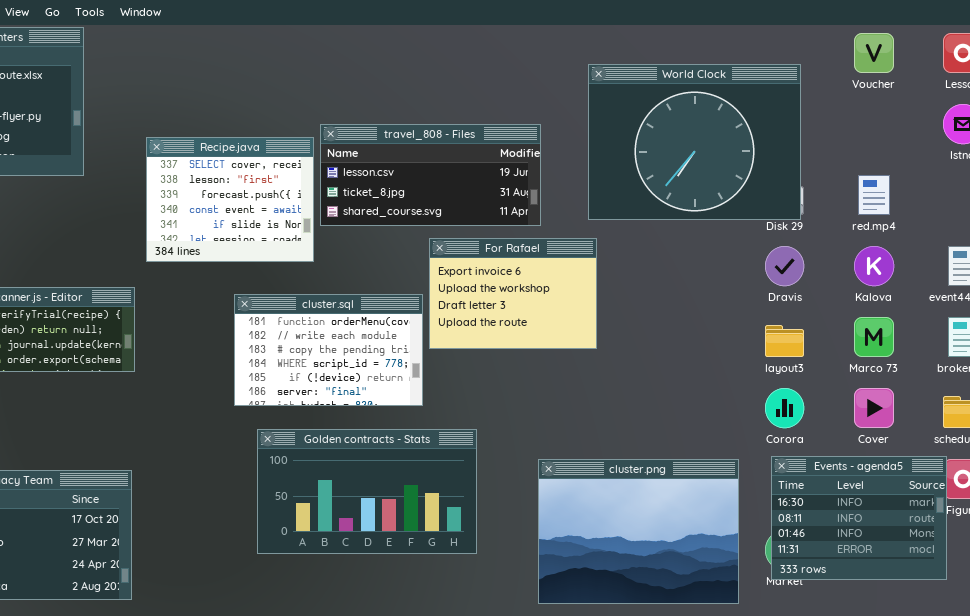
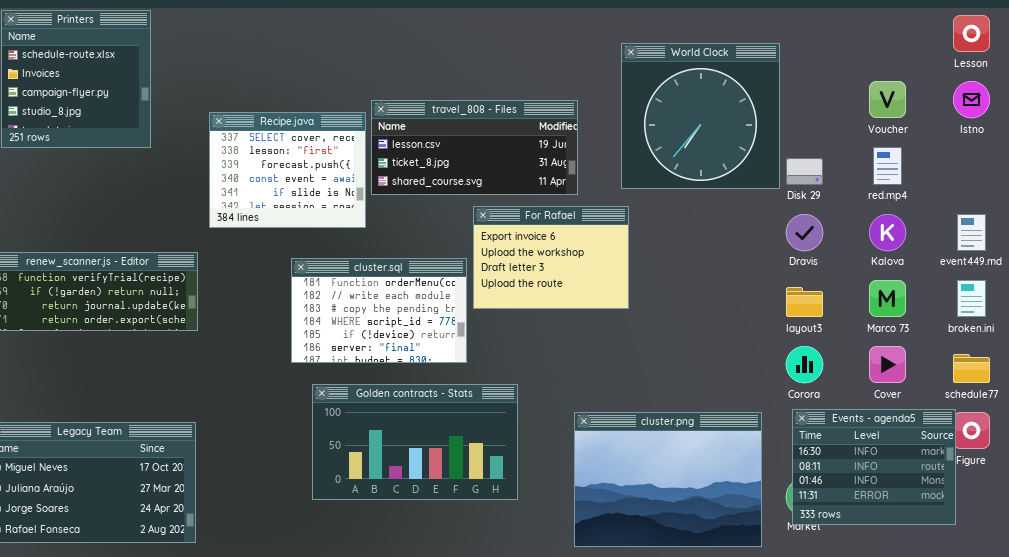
Voucher: [854,33,894,73] -> [869,81,906,118], moved
World Clock: [588,64,801,220] -> [621,43,780,189], resized

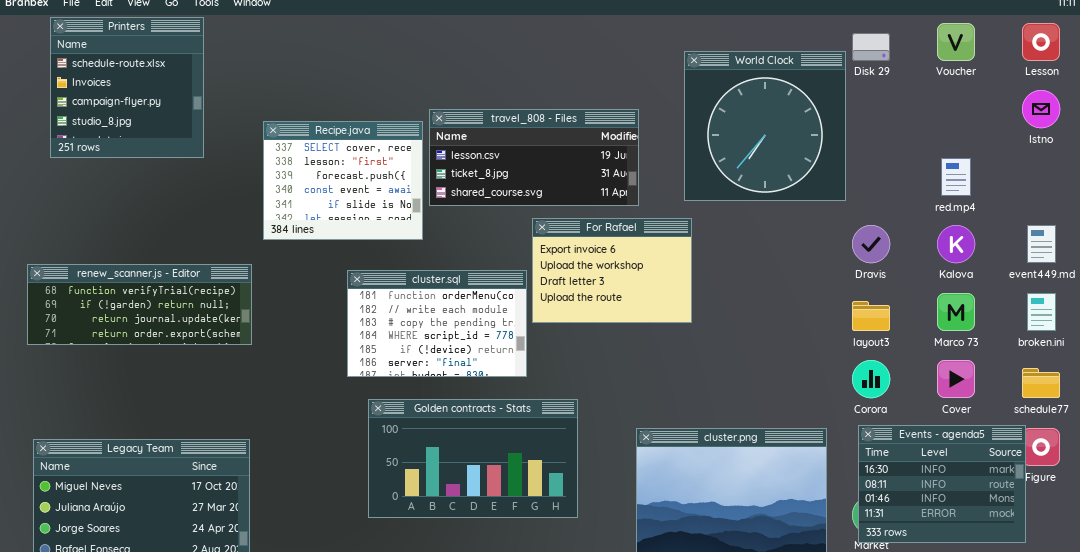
Voucher: [869,81,906,118] -> [937,23,975,61], moved
Disk 29: [786,158,823,185] -> [852,33,890,61], moved

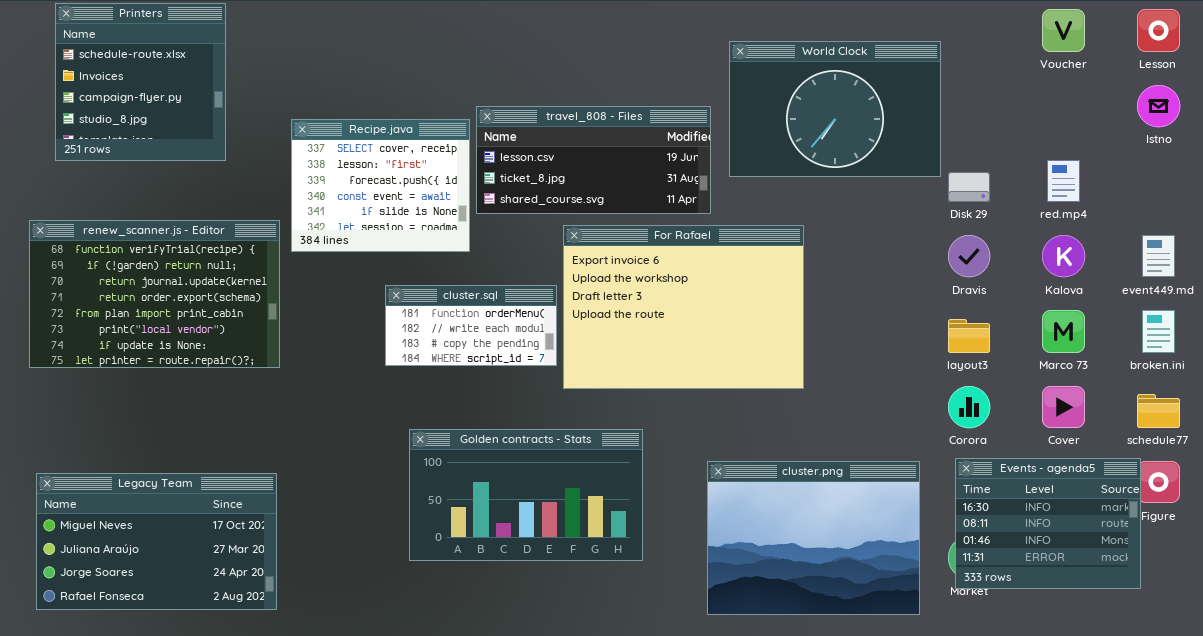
Disk 29: [852,33,890,61] -> [948,172,990,202], moved
World Clock: [684,51,846,201] -> [729,41,941,177], resized
For Rafael: [532,218,692,323] -> [563,225,804,389], moved, resized
renew_scanner.js - Editor: [27,264,252,345] -> [29,220,280,368], resized
cluster.sql: [347,270,527,377] -> [385,285,557,366], resized

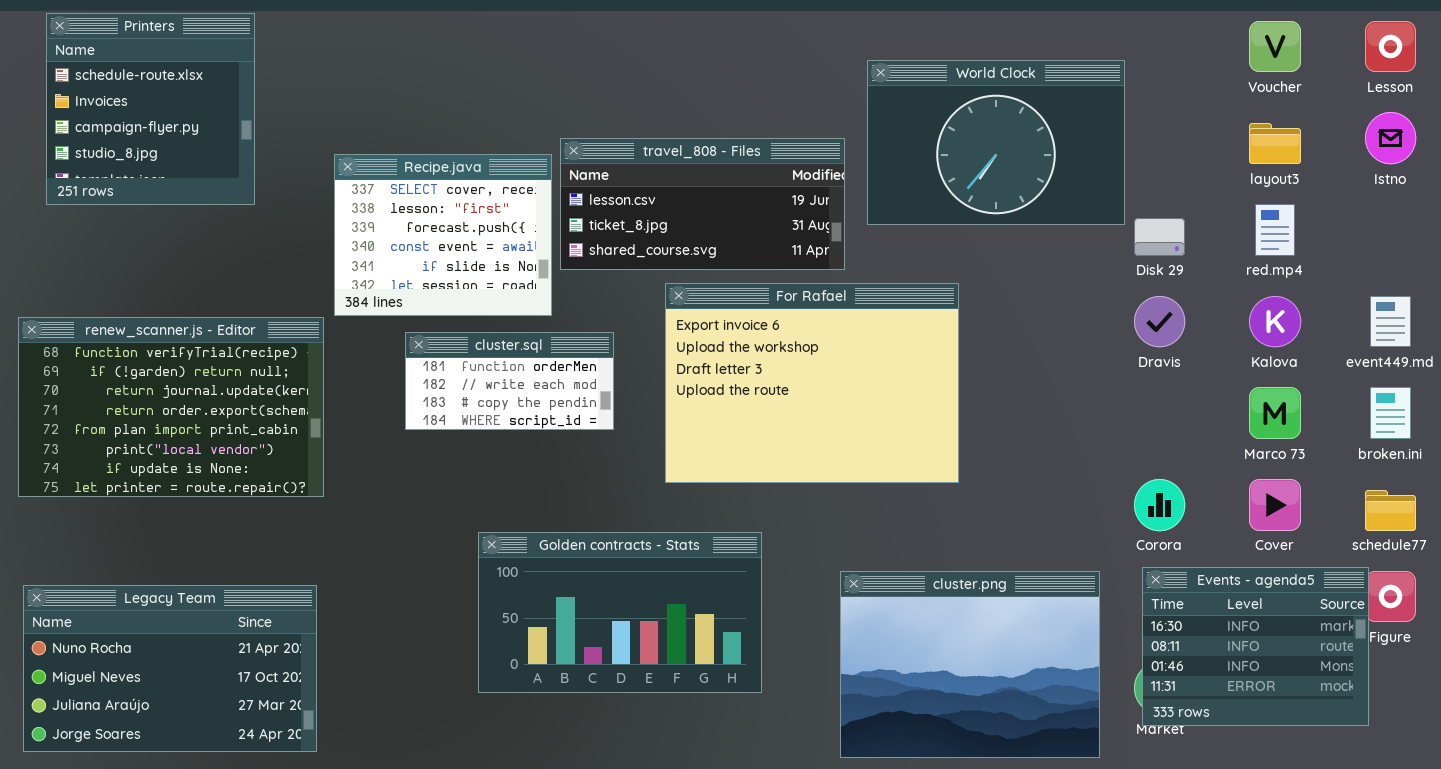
renew_scanner.js - Editor: [29,220,280,368] -> [18,317,324,497], moved
cluster.sql: [385,285,557,366] -> [405,332,614,430], moved
layout3: [948,319,990,353] -> [1249,123,1301,164], moved
Legacy Team: [36,473,277,610] -> [23,585,317,752], scrolled up 1 row

